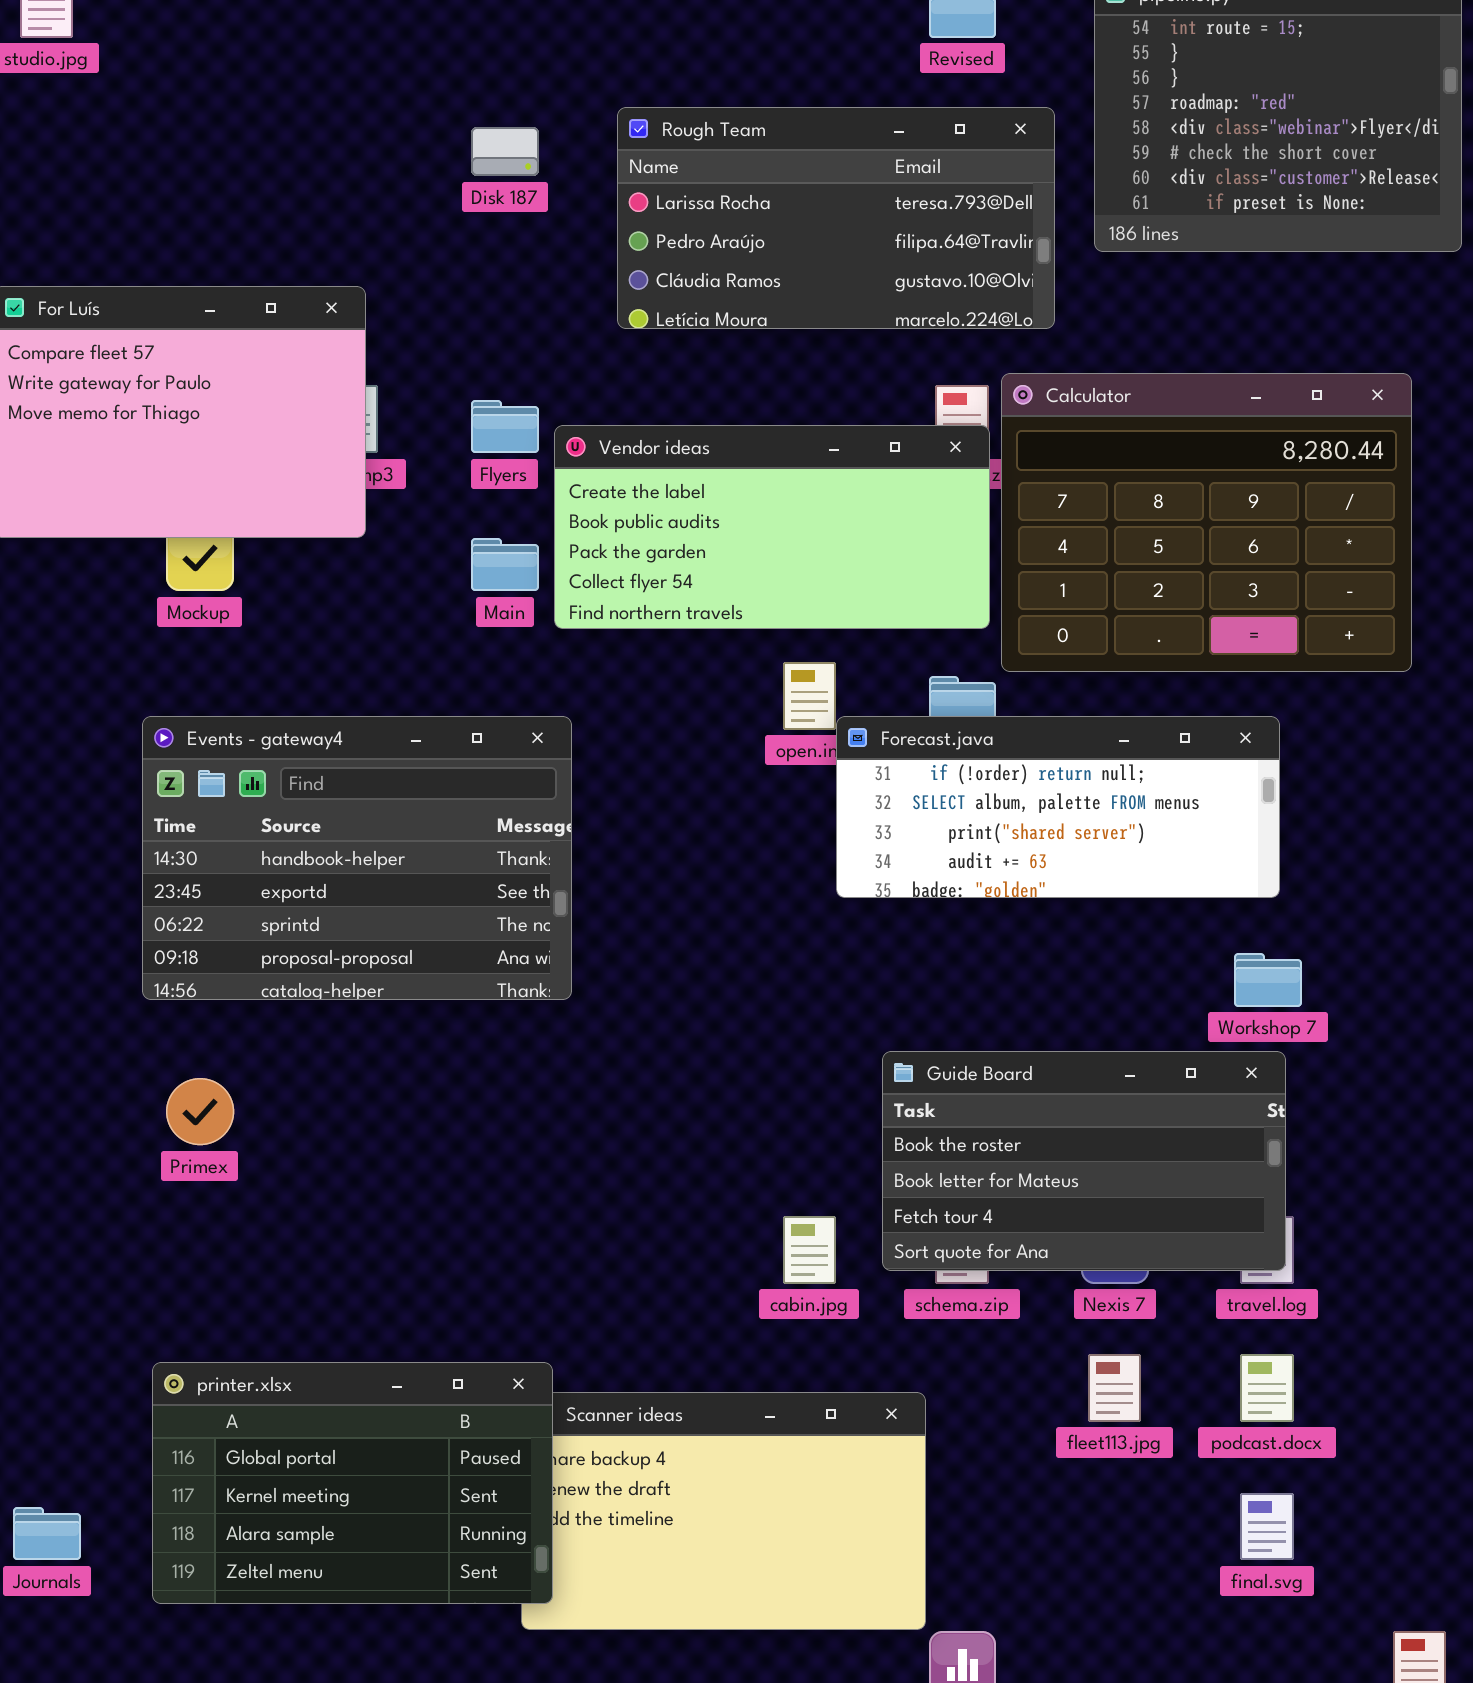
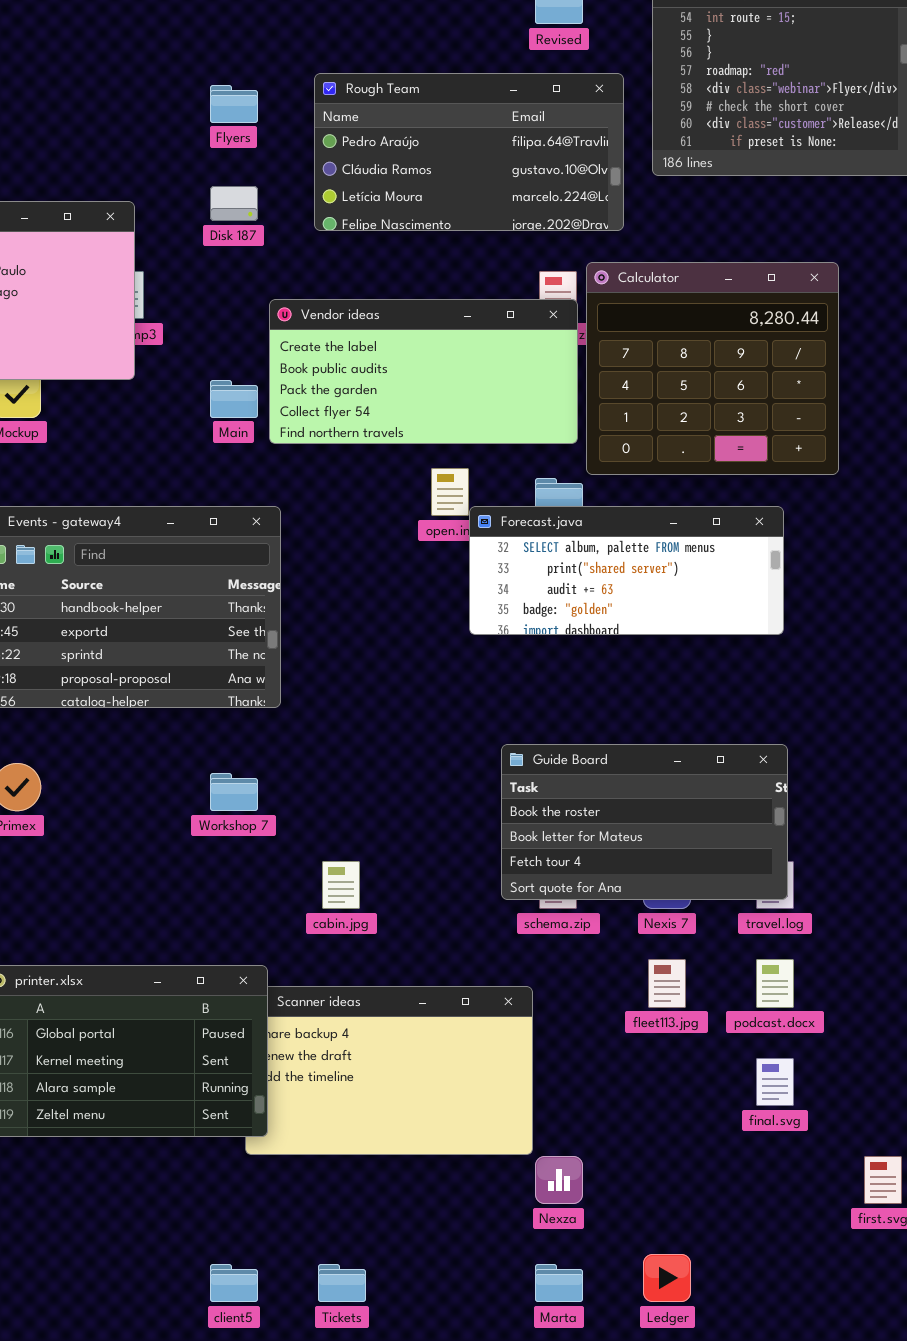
Rough Team: [617,107,1055,329] -> [314,73,624,231], scrolled down 1 row
Disk 187: [471,127,539,176] -> [210,186,258,221], moved
Calculator: [1001,373,1412,672] -> [586,262,839,475], resized
Flyers: [471,400,539,453] -> [210,85,258,123], moved
Forecast.java: [836,716,1280,898] -> [469,506,784,635], scrolled down 1 row
Workshop 7: [1234,953,1302,1007] -> [210,773,258,811], moved
cabin.jpg: [783,1216,836,1284] -> [322,861,360,909], moved

